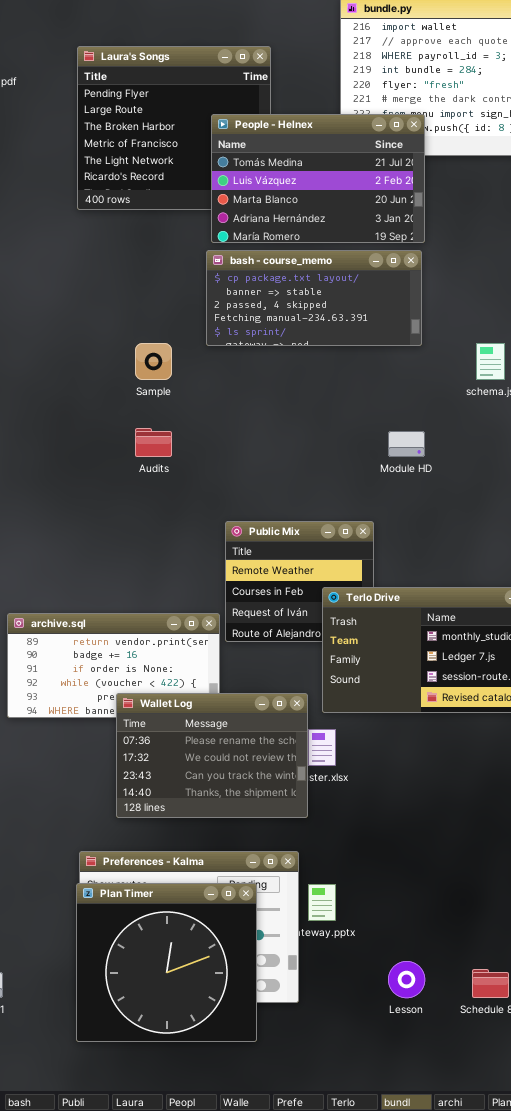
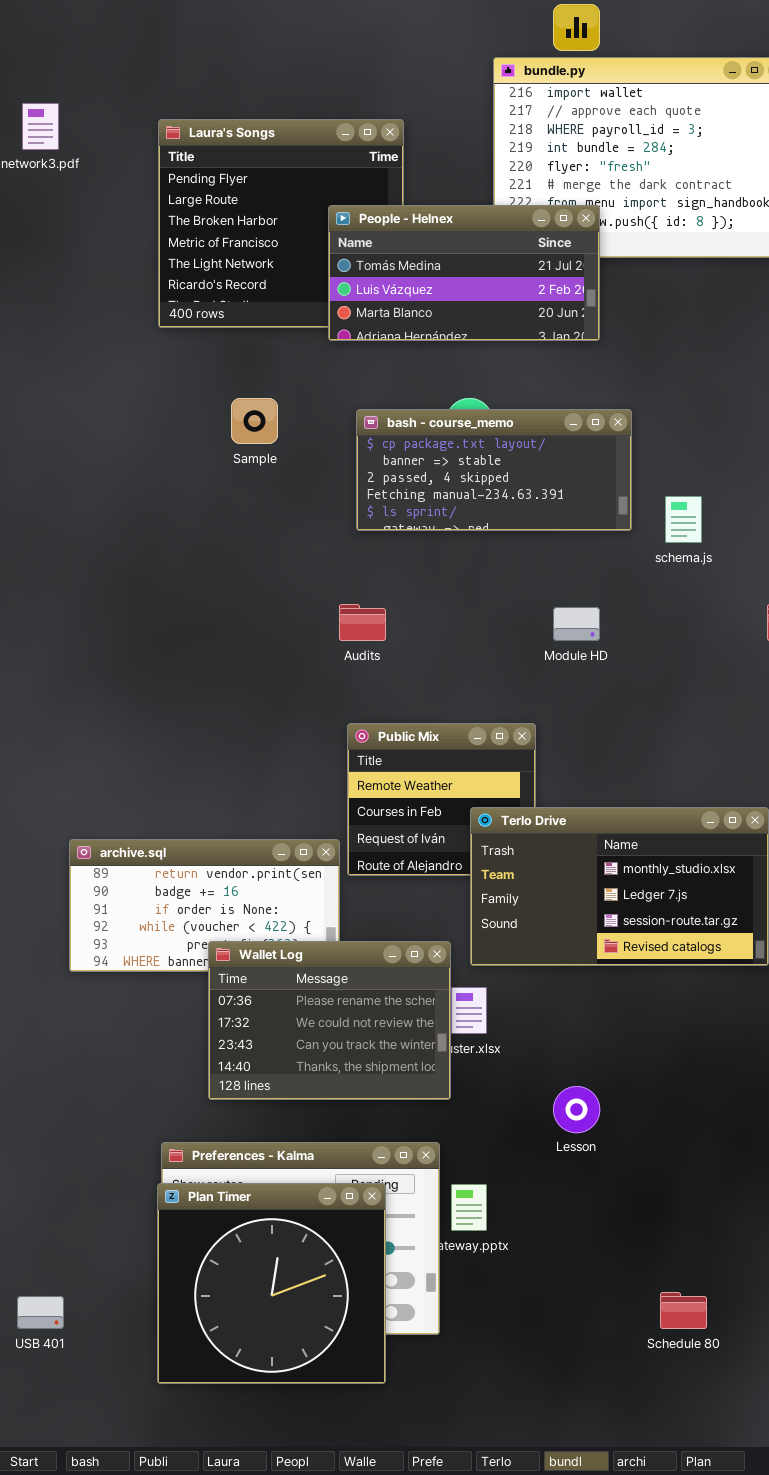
People - Helnex: [211,114,425,243] -> [328,205,600,341], resized
bash - course_memo: [206,250,422,346] -> [356,409,632,531], moved
Sample: [135,343,172,380] -> [231,398,278,444], moved
Audits: [135,428,172,457] -> [339,604,386,641], moved
Lesson: [388,961,425,998] -> [553,1086,600,1133], moved

